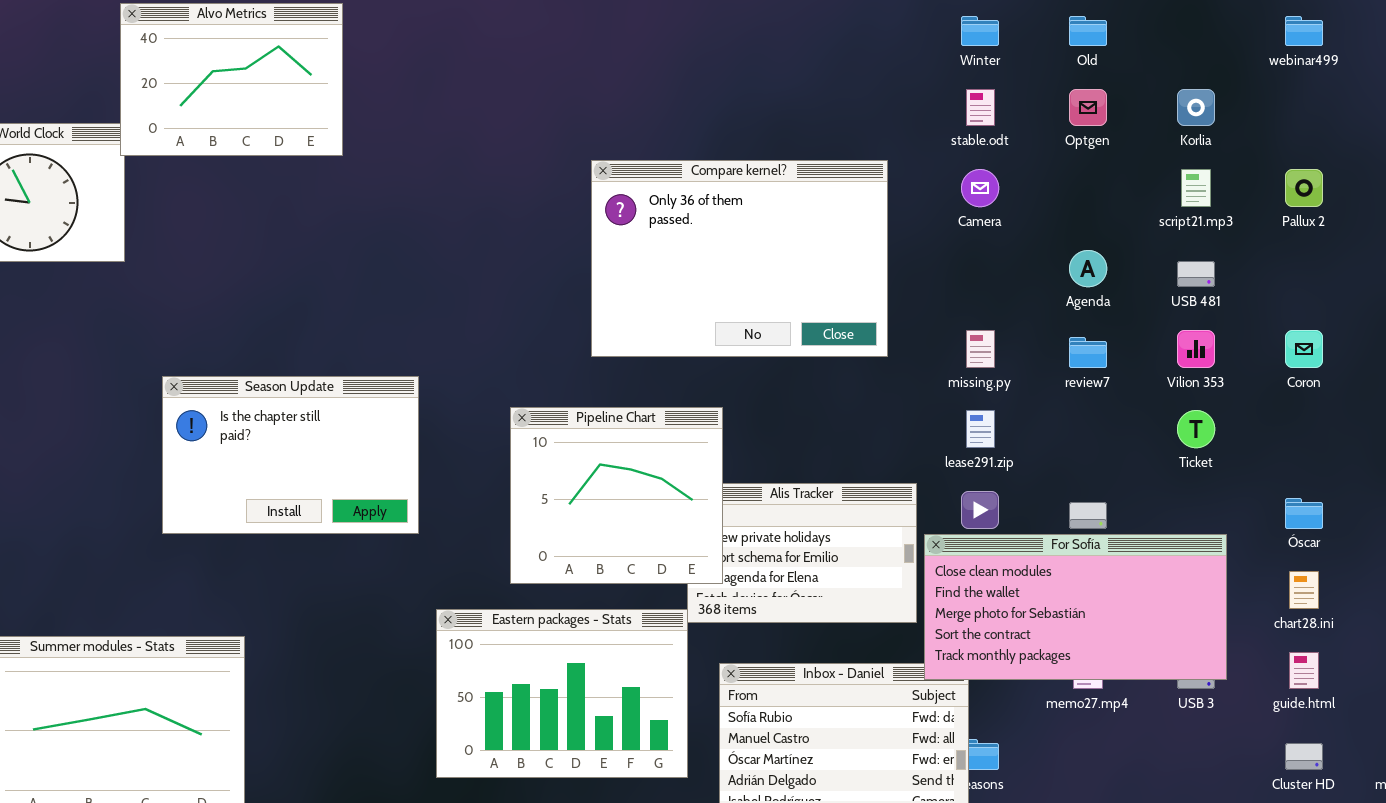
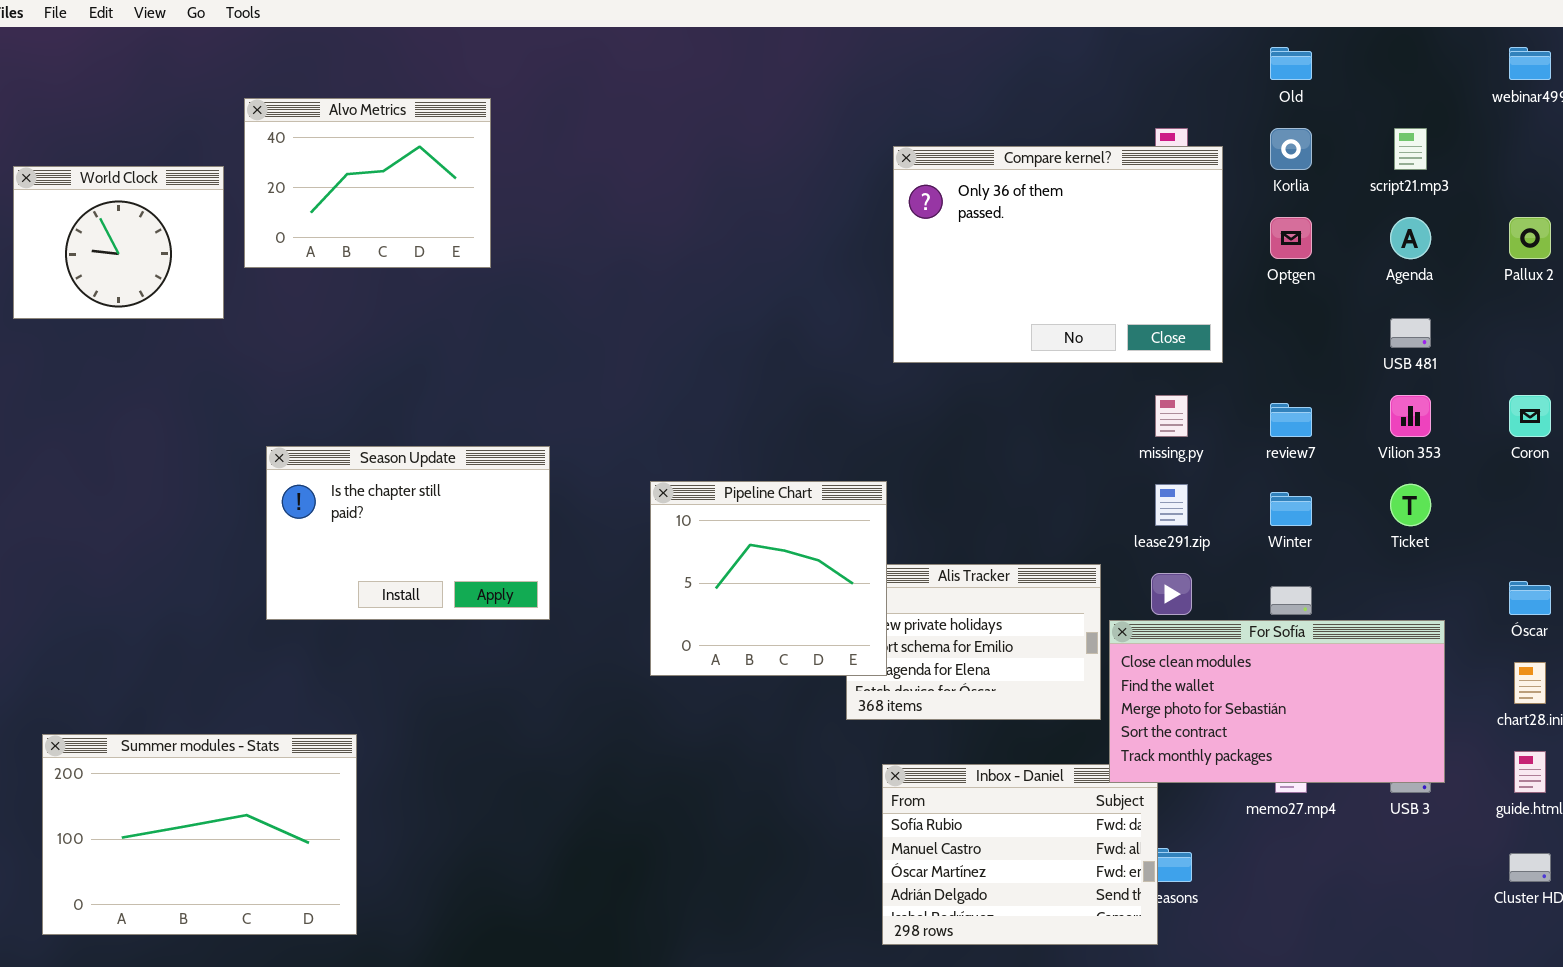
Alvo Metrics: [120,3,343,156] -> [244,98,491,268], moved
Winter: [961,16,999,46] -> [1270,492,1312,526], moved
Optgen: [1069,89,1107,126] -> [1270,217,1312,259], moved
Korlia: [1177,89,1215,126] -> [1270,128,1312,170], moved
Compare kernel?: [591,160,888,357] -> [893,146,1223,363], moved
script21.mp3: [1181,169,1211,207] -> [1394,128,1427,170], moved
Agenda: [1069,250,1107,287] -> [1390,217,1431,259], moved
Eastern packages - Stats: [436,609,688,778] -> none, closed

